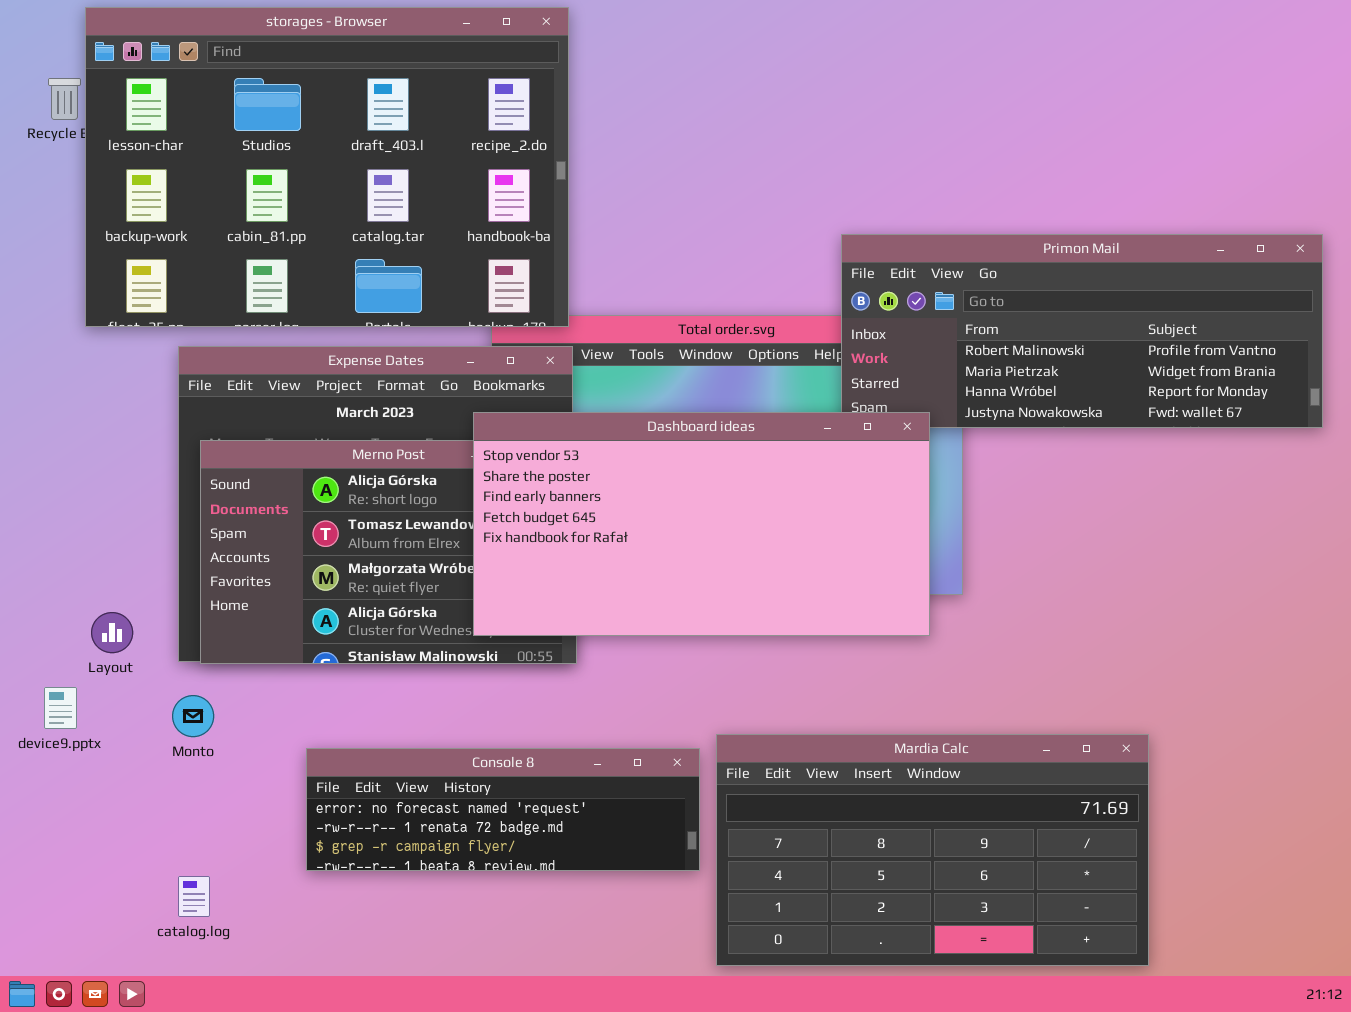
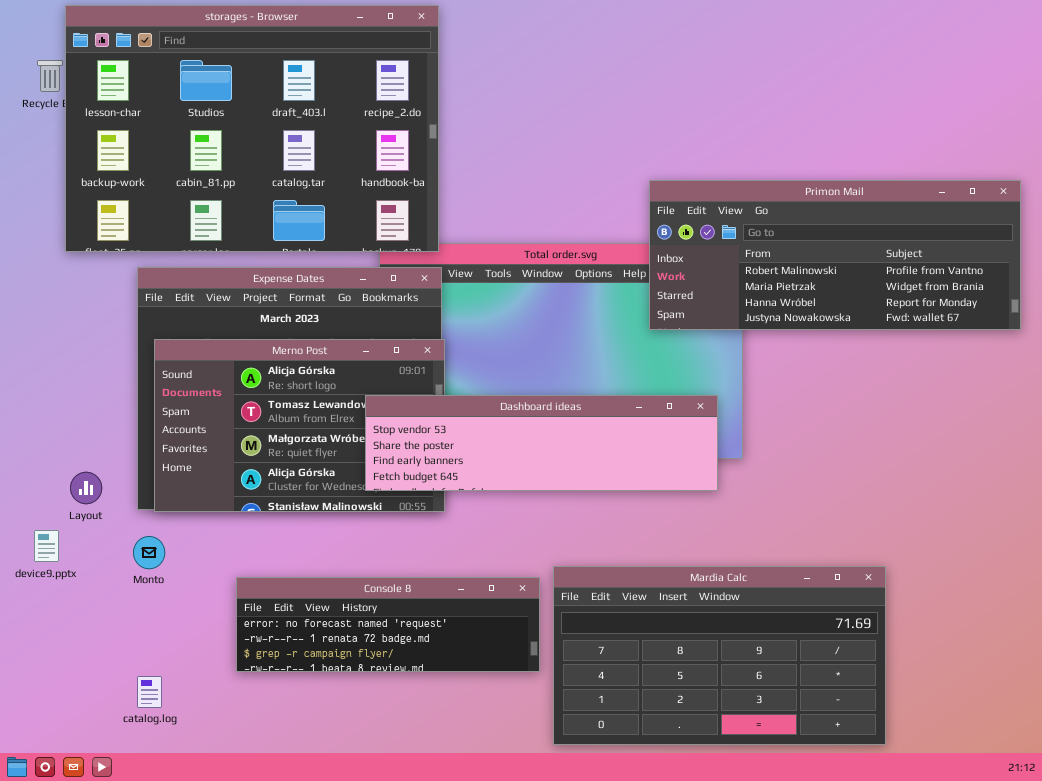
Dashboard ideas: [473,412,930,636] -> [365,395,718,491], resized

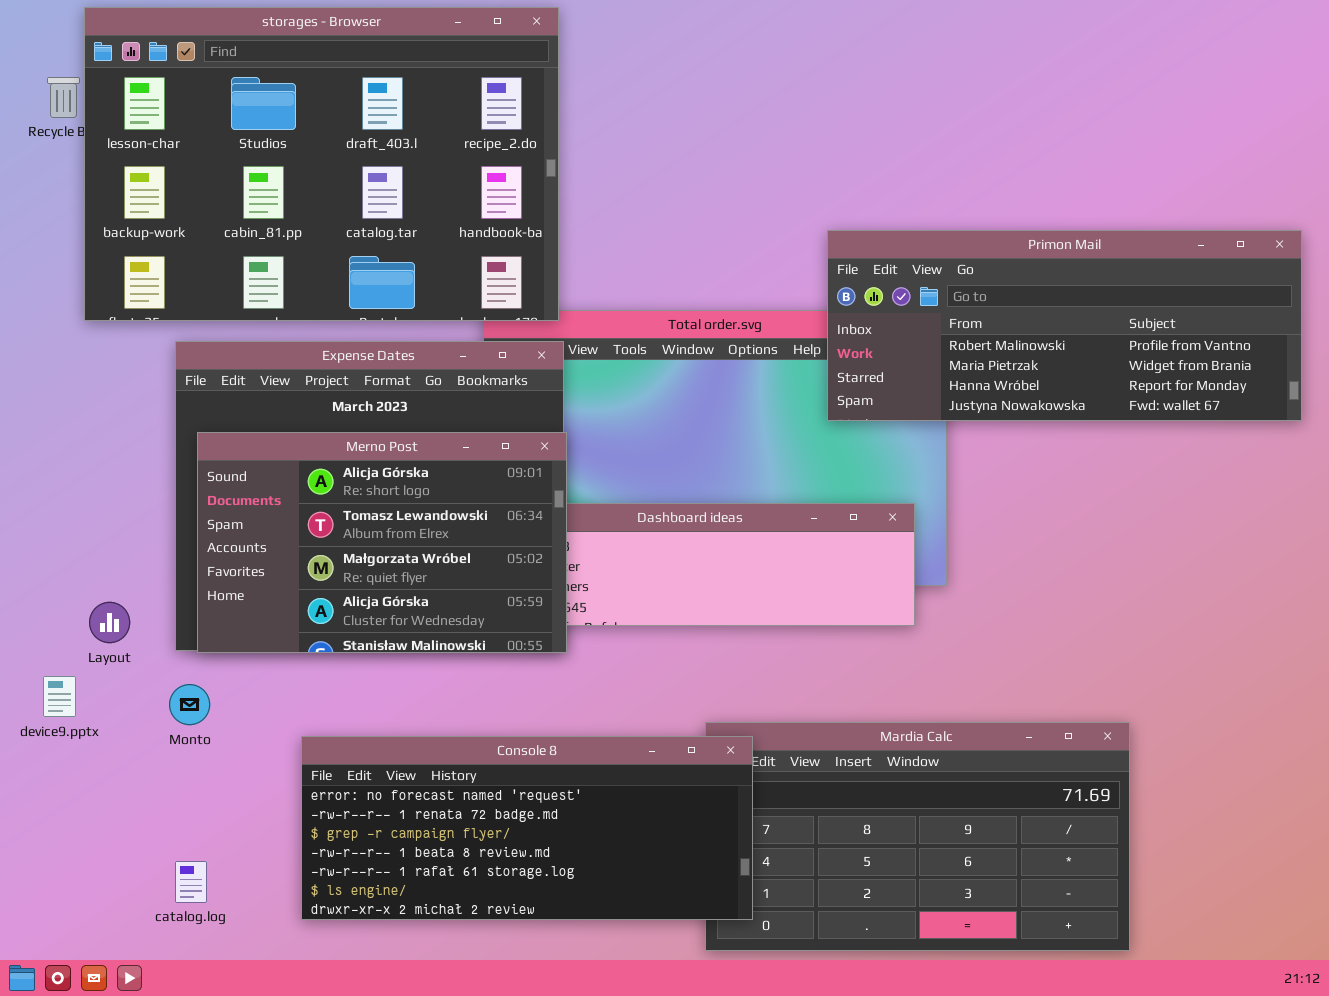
Merno Post: [154,339,445,512] -> [197,432,567,653], raised
Console 8: [236,577,540,672] -> [301,736,753,920], resized

